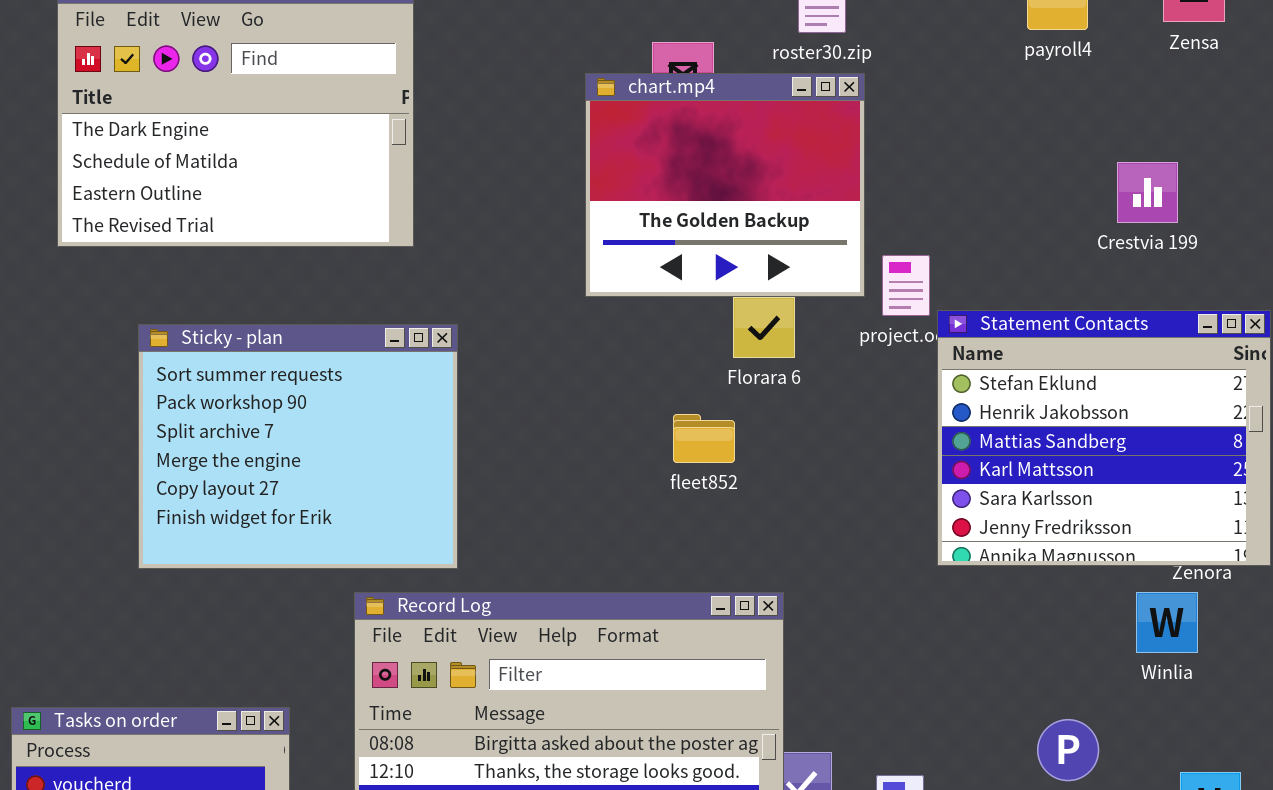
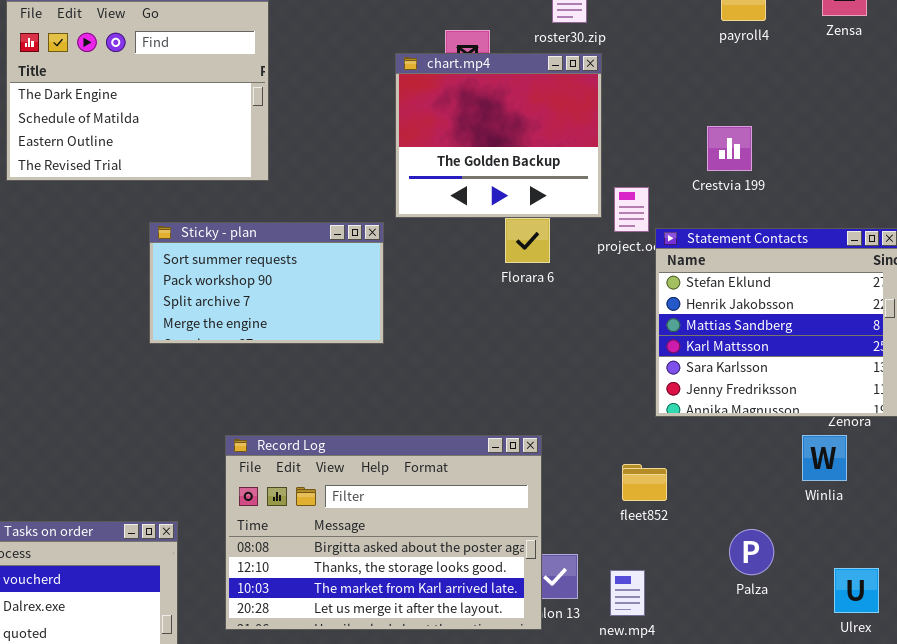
Crestvia 199: [1117,162,1178,223] -> [707,126,752,171], moved
Sticky - plan: [138,324,458,569] -> [149,222,384,344], moved, resized
fleet852: [673,414,735,463] -> [622,464,667,501], moved

